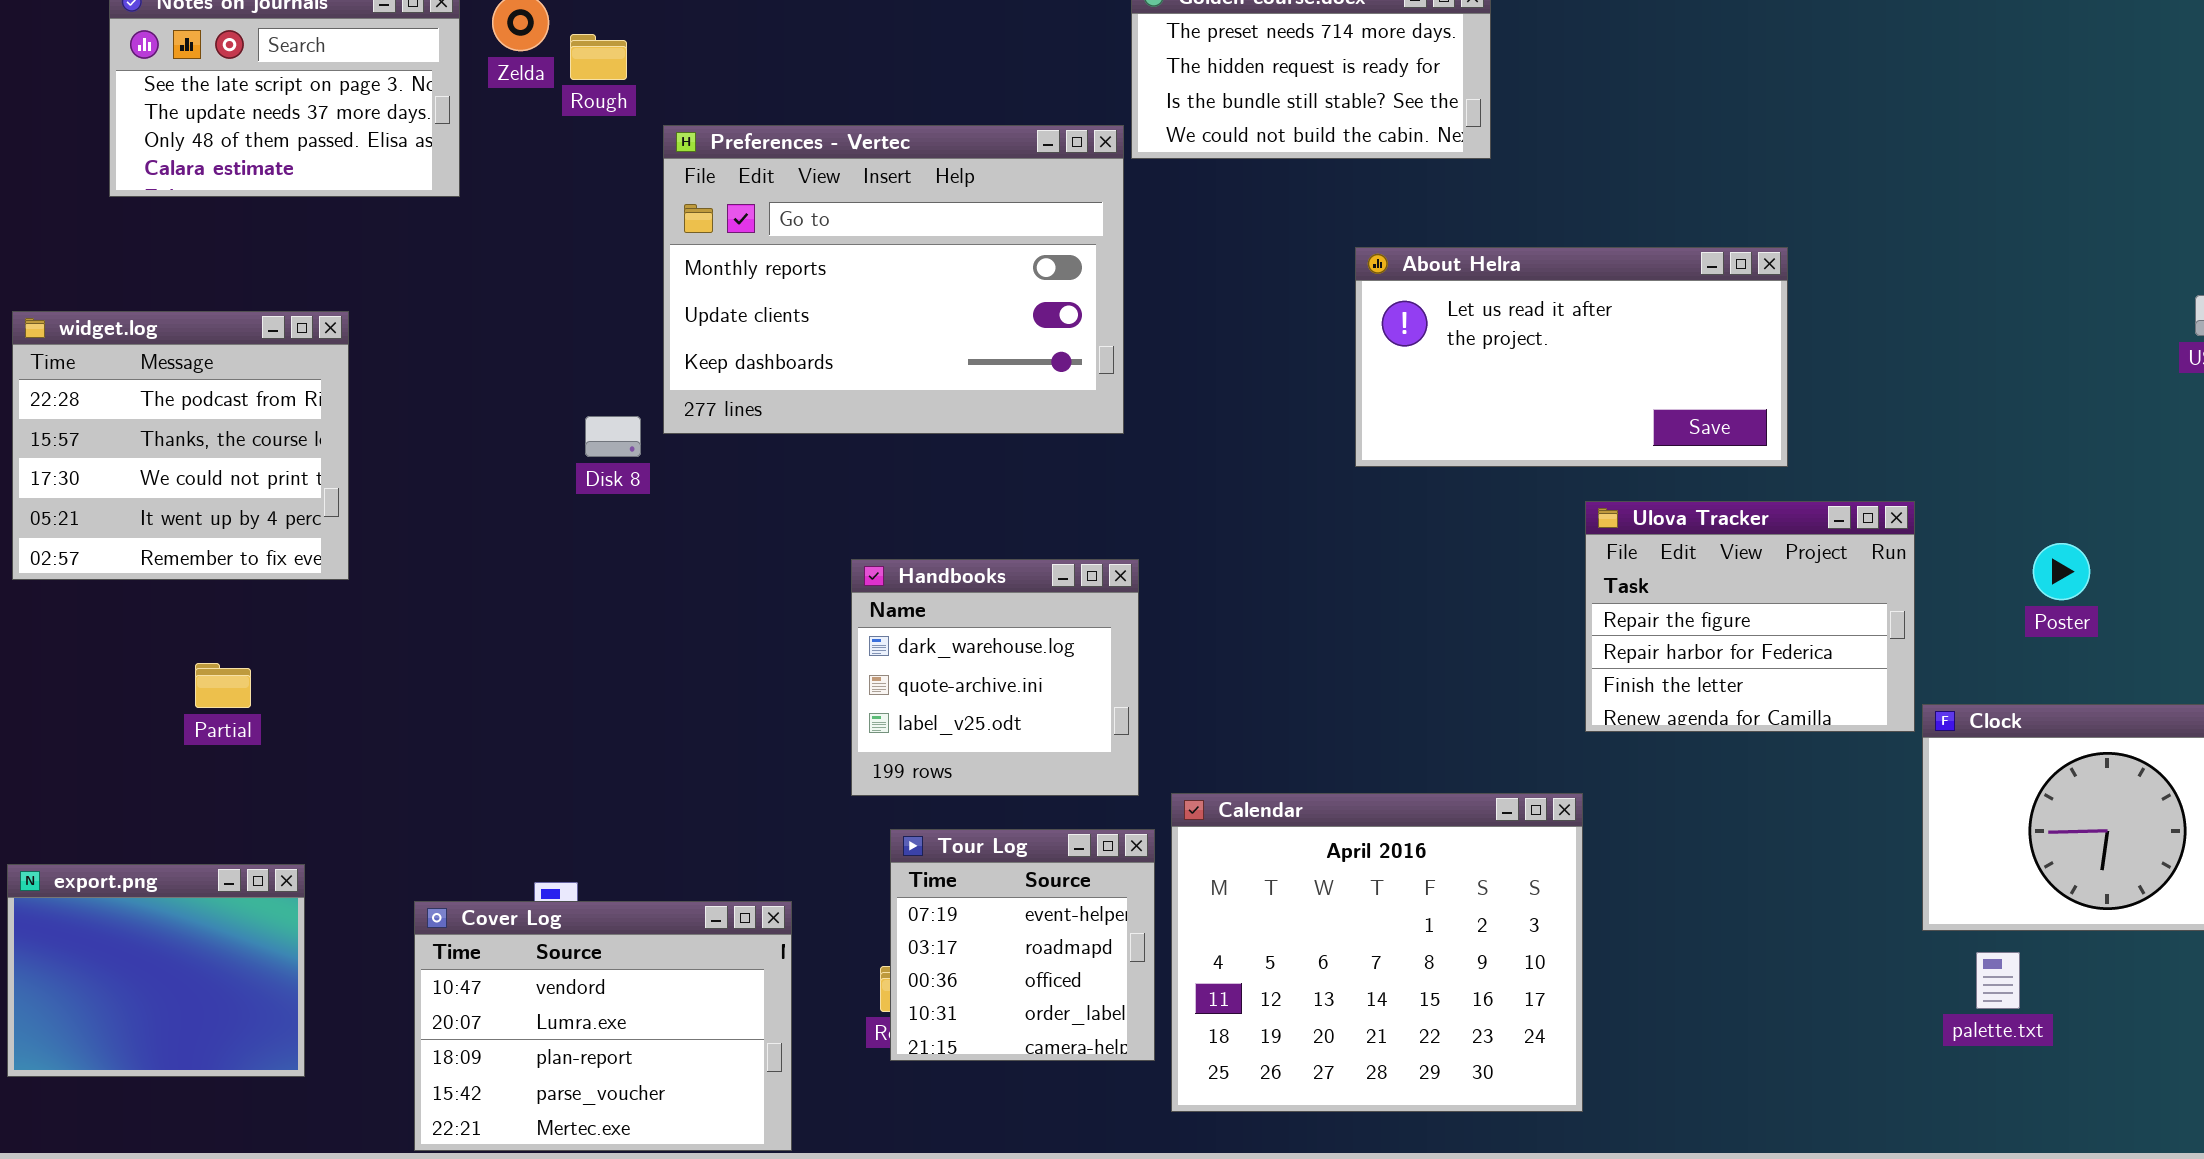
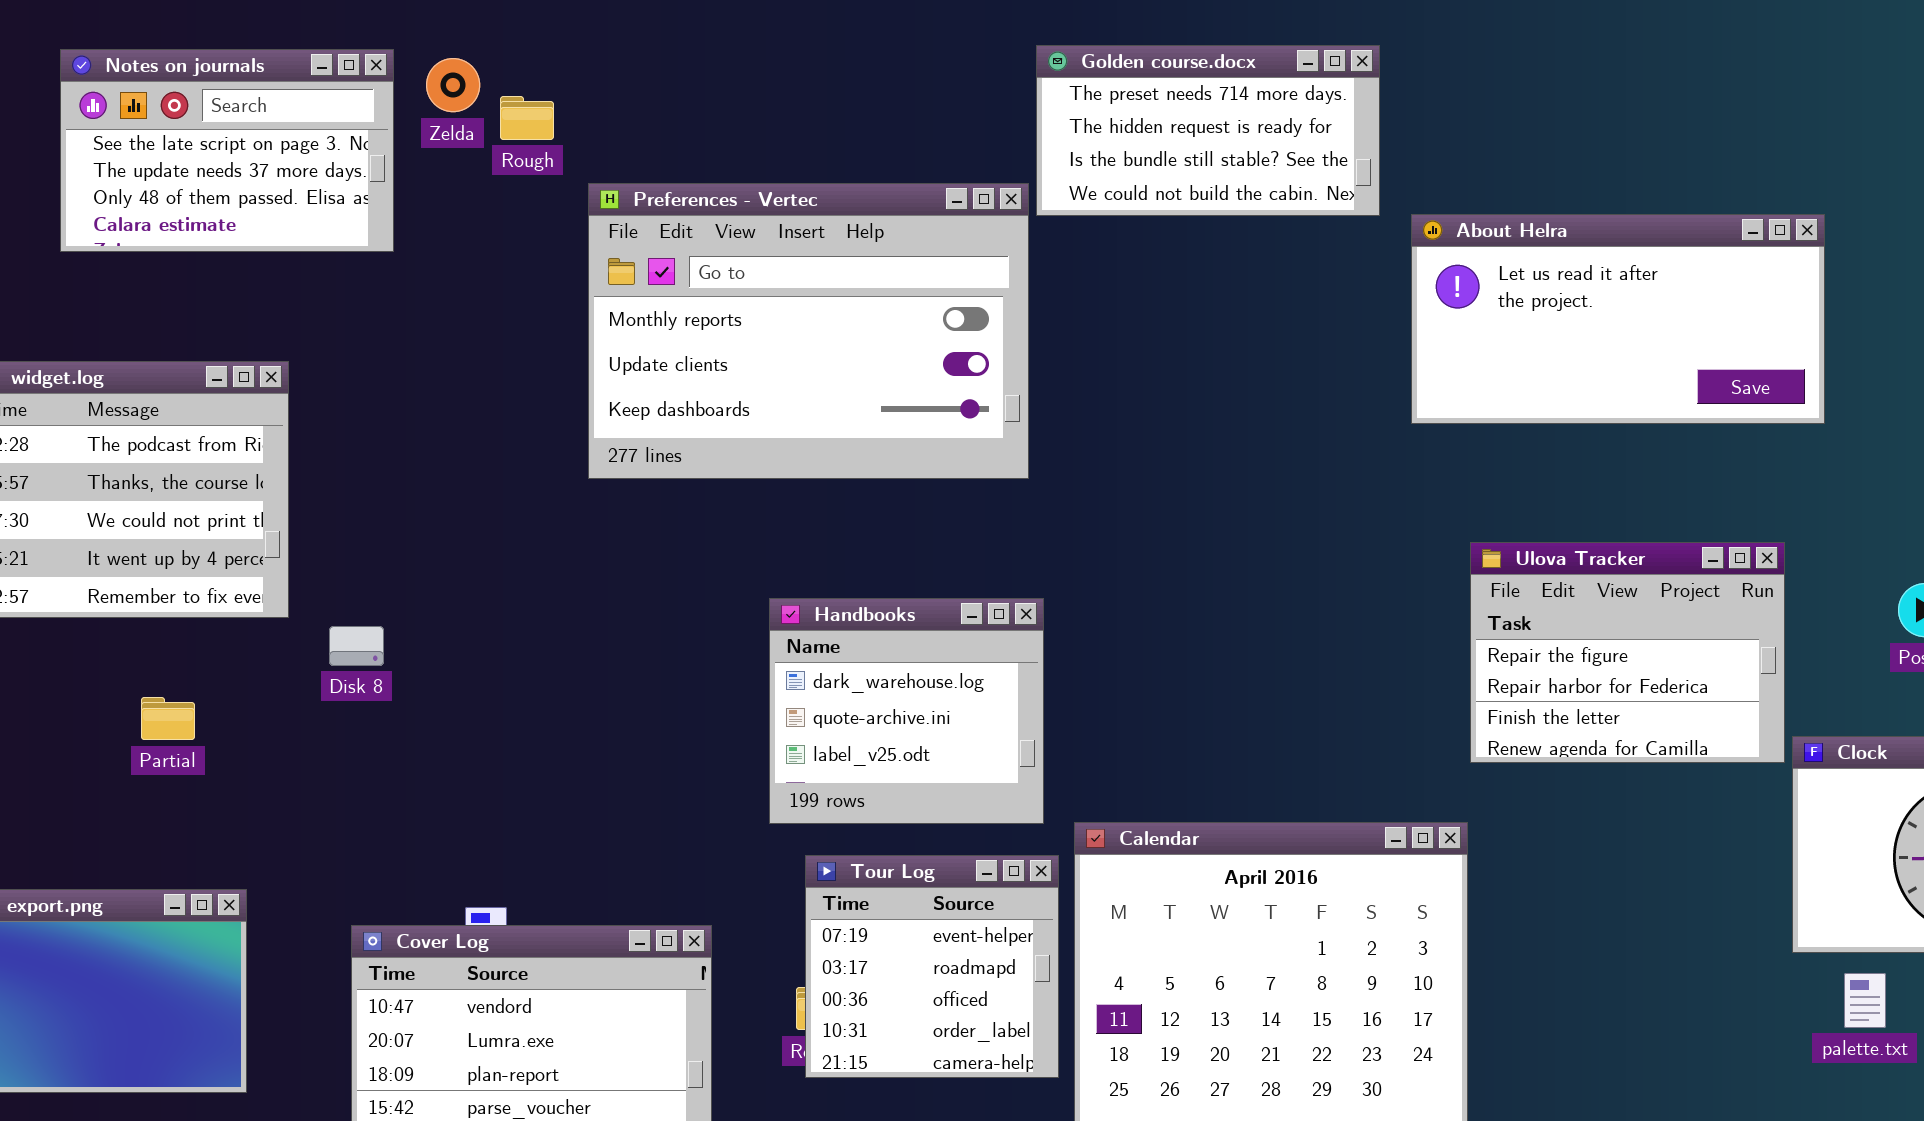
About Helra: [1355,247,1788,467] -> [1411,214,1825,424], moved
Disk 8: [585,416,641,457] -> [329,626,384,666], moved

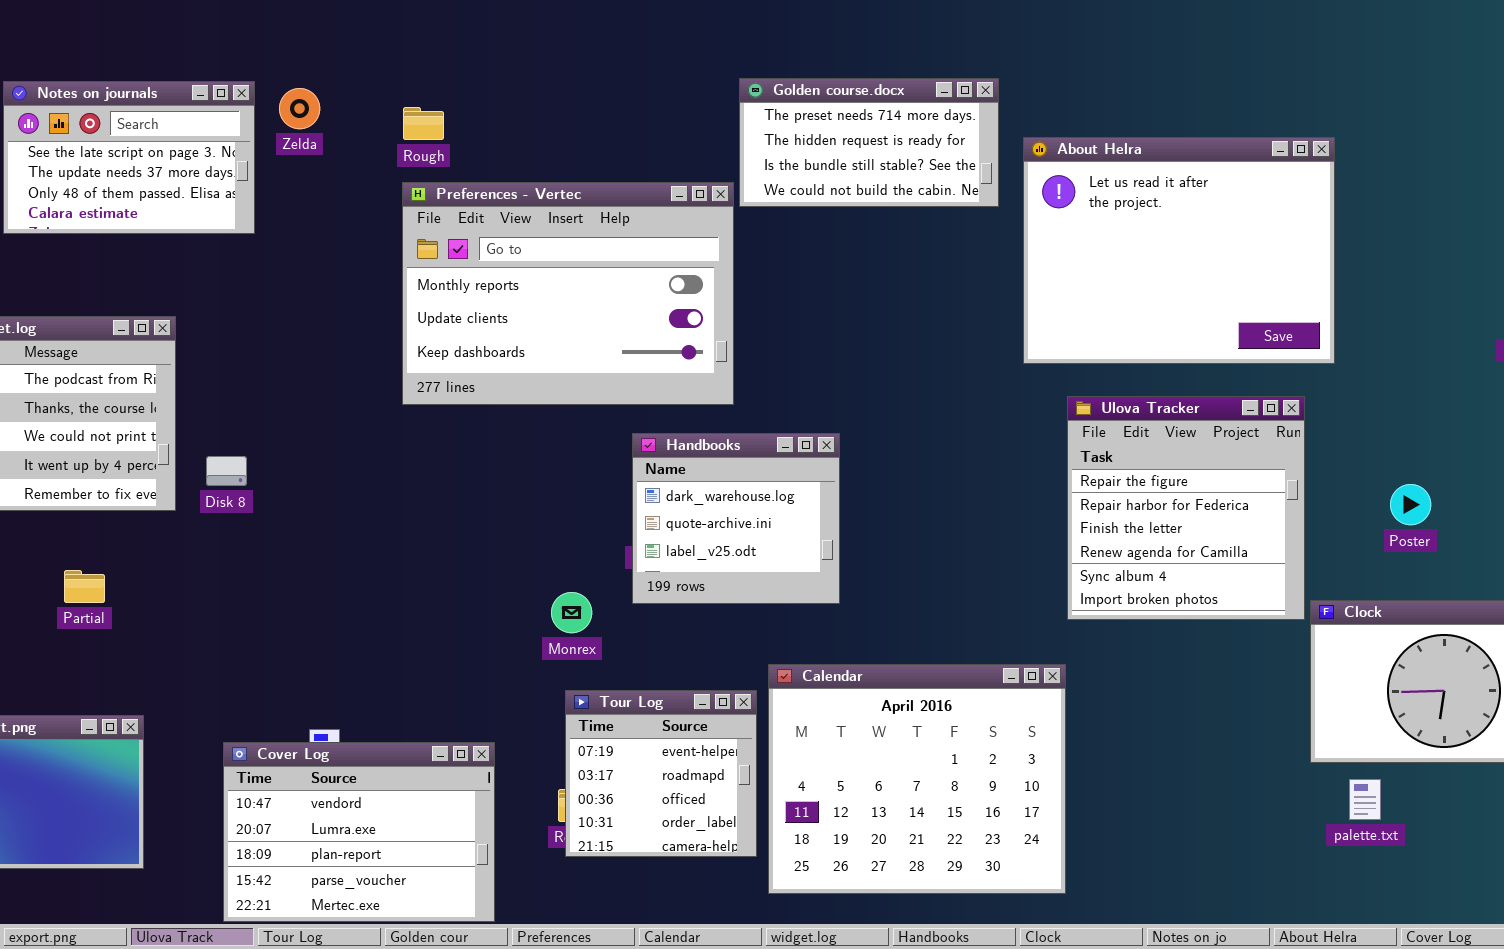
Rough: [500,96,554,140] -> [403,107,444,140], moved
About Helra: [1411,214,1825,424] -> [1023,137,1335,364], resized
Ulova Tracker: [1470,542,1785,763] -> [1067,396,1305,620], resized
Handbooks: [769,598,1044,824] -> [632,433,840,604], moved
Disk 8: [329,626,384,666] -> [206,456,247,486], moved

